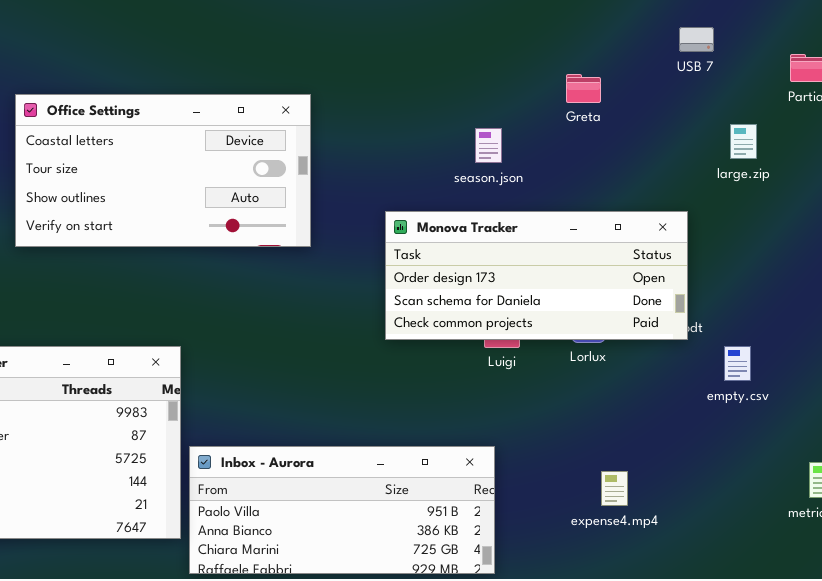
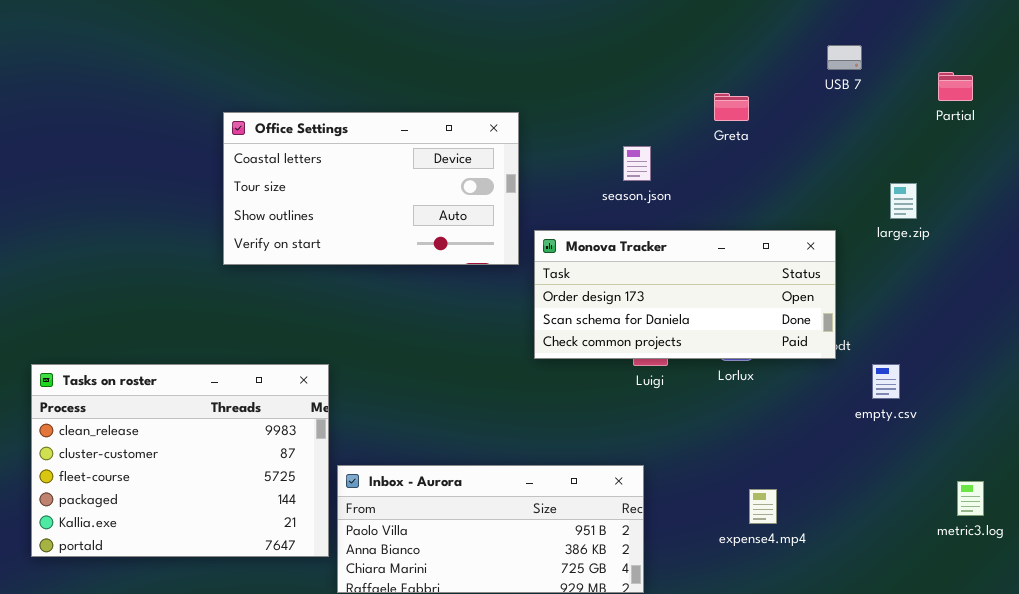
Office Settings: [15,94,311,247] -> [223,112,519,265], moved
large.zip: [730,124,757,159] -> [890,183,917,219], moved

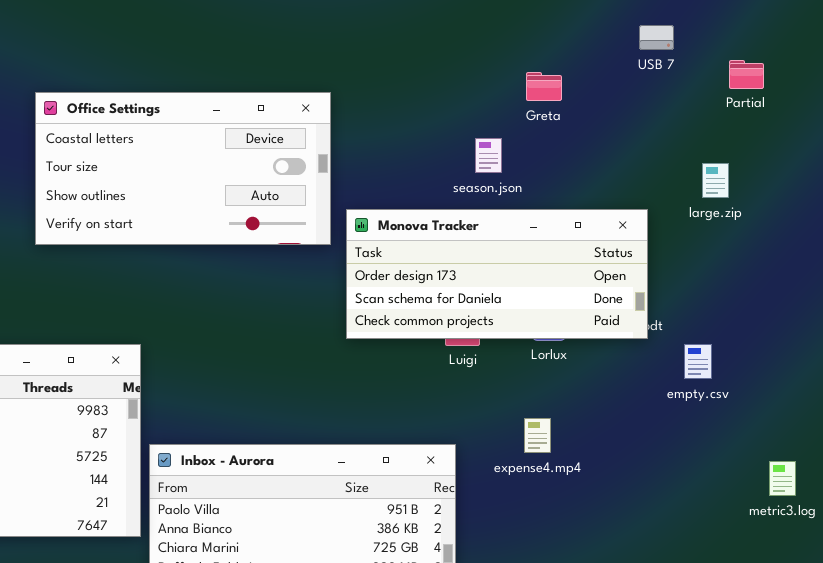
Partial: [938,72,973,101] -> [729,60,764,89], moved
season.json: [623,146,651,181] -> [475,138,502,173], moved
expense4.mp4: [749,489,777,524] -> [524,418,551,453], moved

